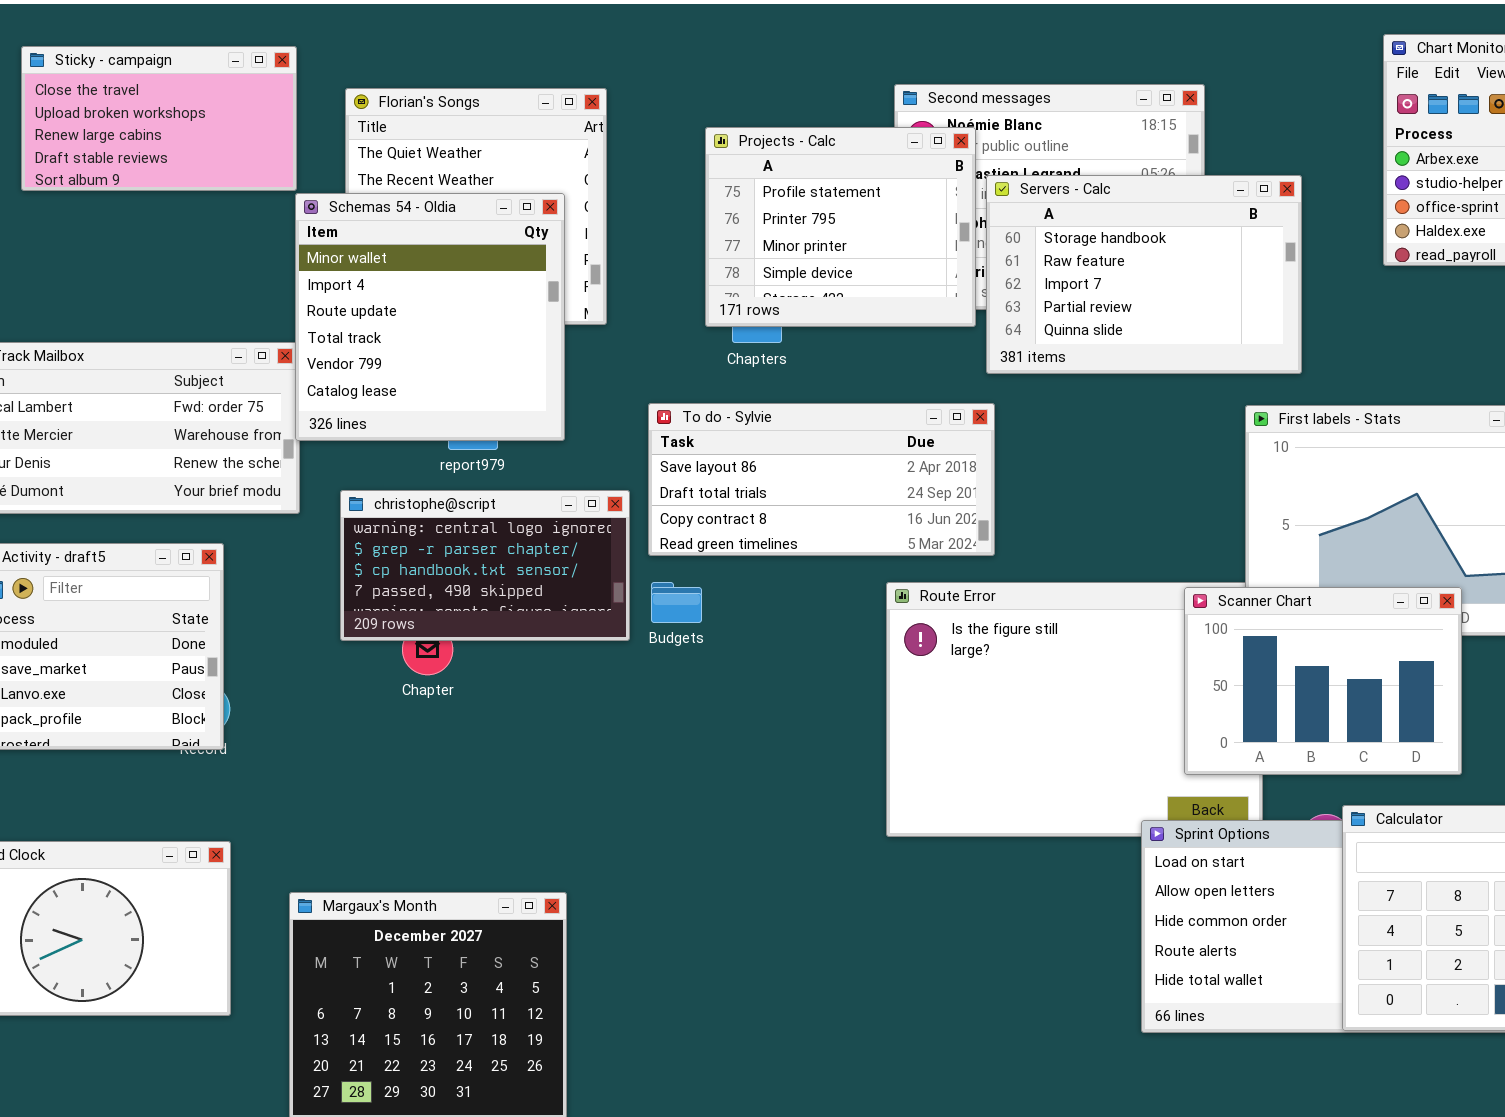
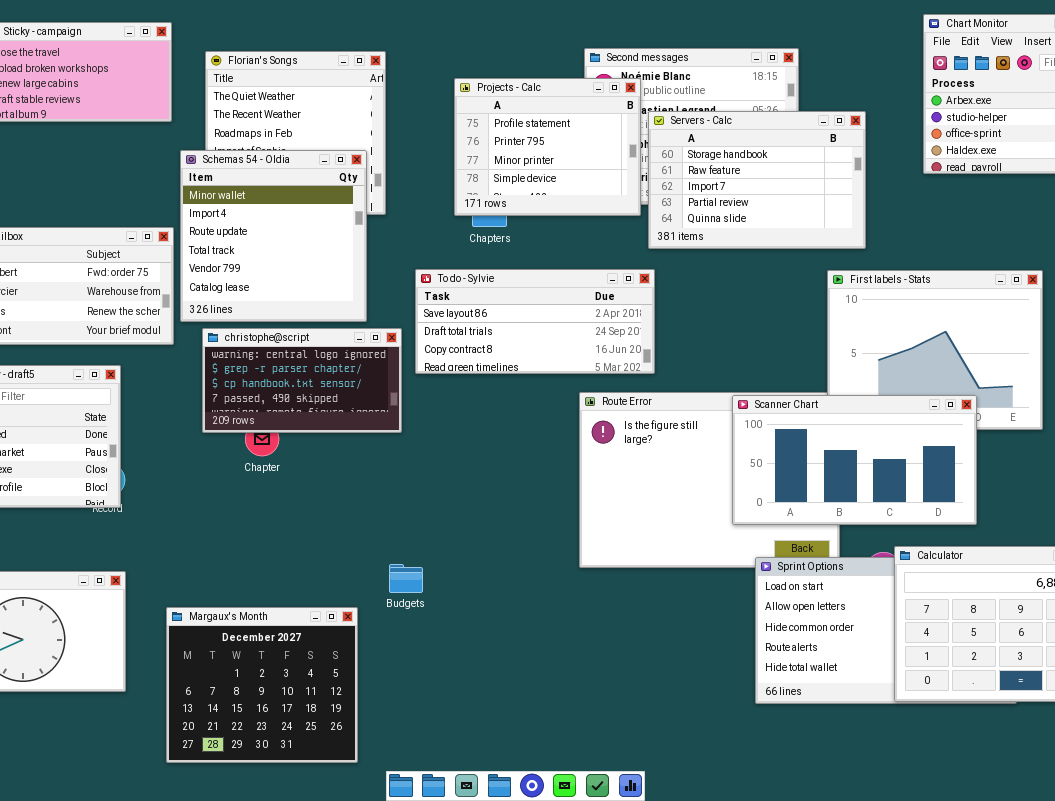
Schemas 54 - Oldia: [295,193,565,441] -> [180,150,367,322], moved
Budgets: [651,582,702,623] -> [389,564,423,593], moved
Scanner Chart: [1184,587,1462,775] -> [732,395,977,525], resized

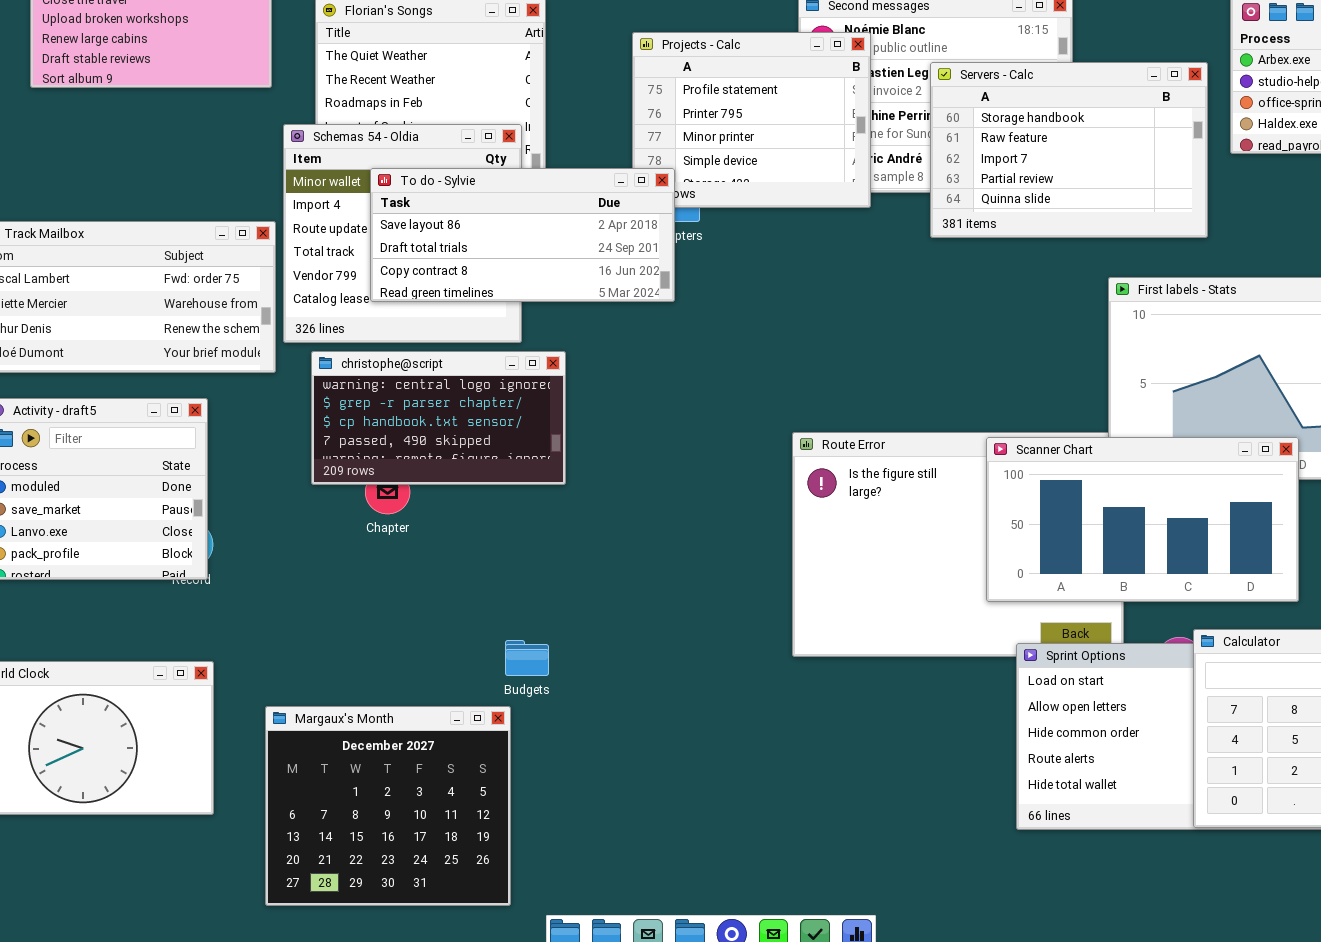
Servers - Calc: [648,111,866,249] -> [930,62,1208,238], moved
To do - Sylvie: [415,269,655,374] -> [370,168,675,302], moved
Budgets: [389,564,423,593] -> [505,640,549,676], moved

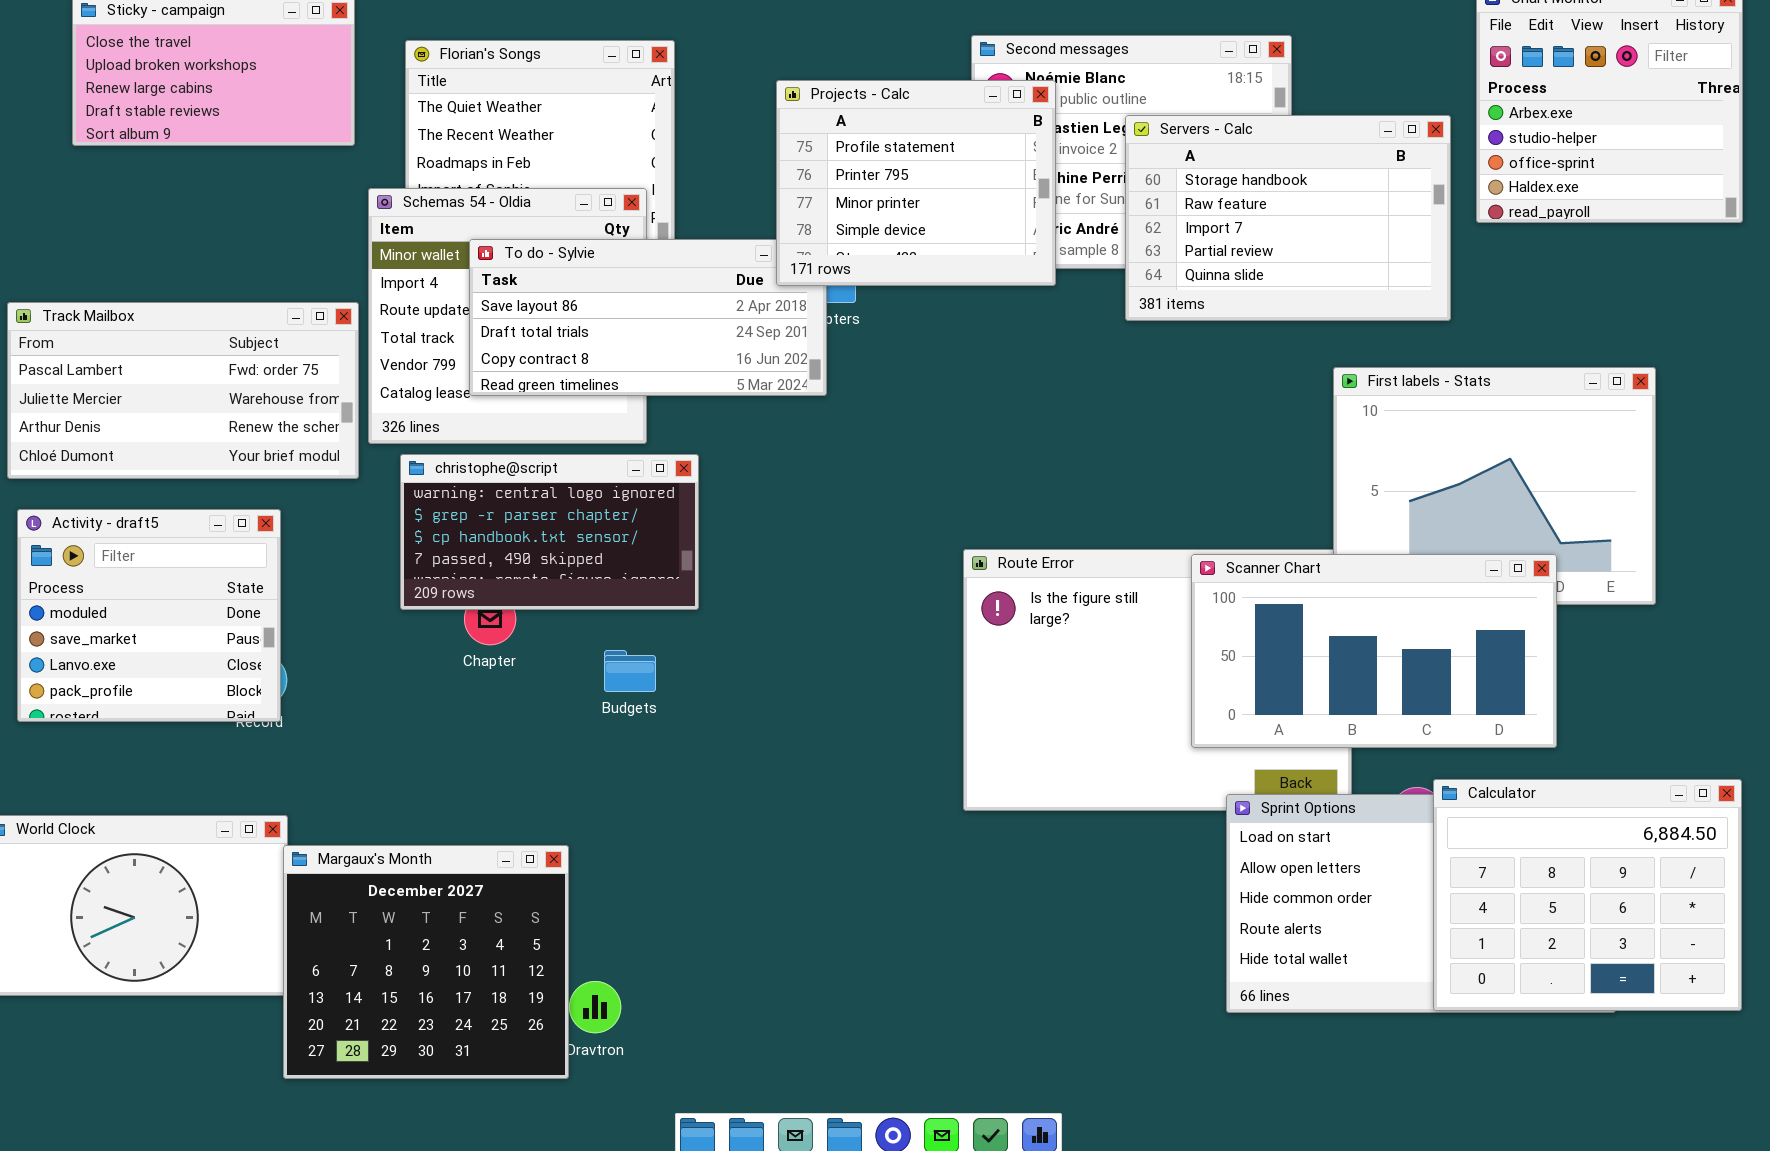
Projects - Calc: [632,32,871,208] -> [776,80,1056,286], raised
Budgets: [505,640,549,676] -> [604,650,656,692], moved
Margaux's Month: [265,706,511,906] -> [283,845,569,1079], moved

